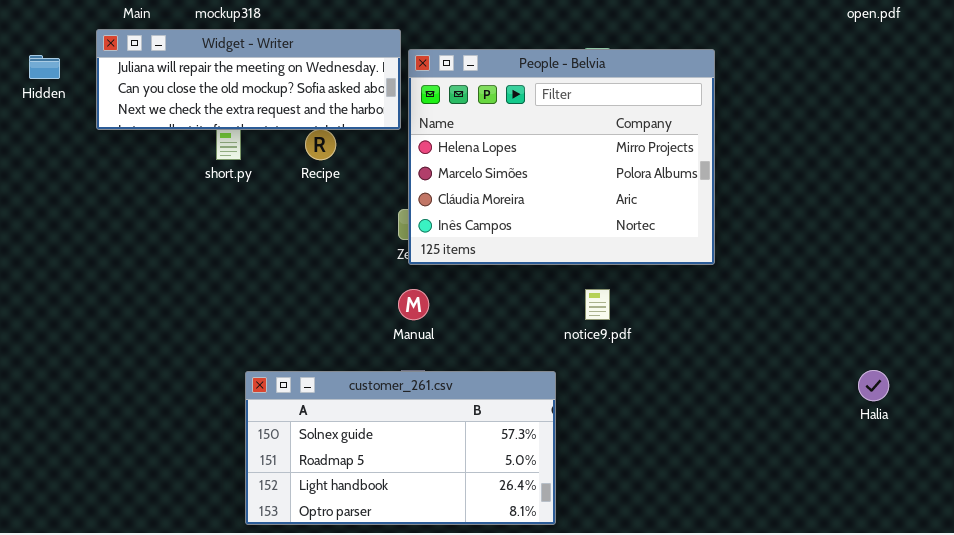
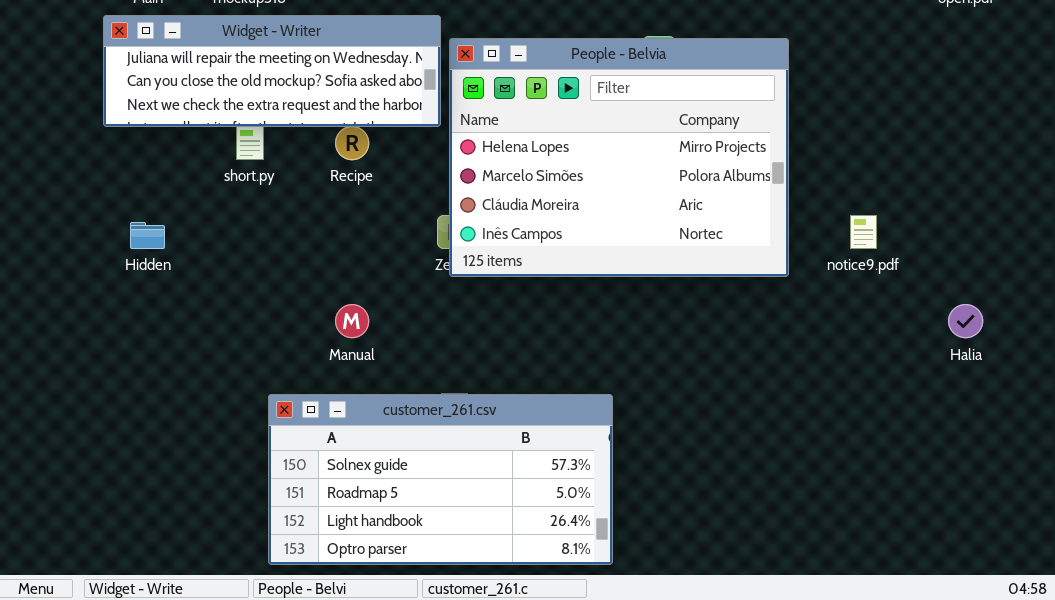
Hidden: [29,55,60,79] -> [130,222,165,249], moved
Manual: [398,289,429,320] -> [335,304,369,338], moved
notice9.pdf: [585,289,610,320] -> [850,215,877,249], moved
Halia: [858,370,889,401] -> [948,304,983,338], moved

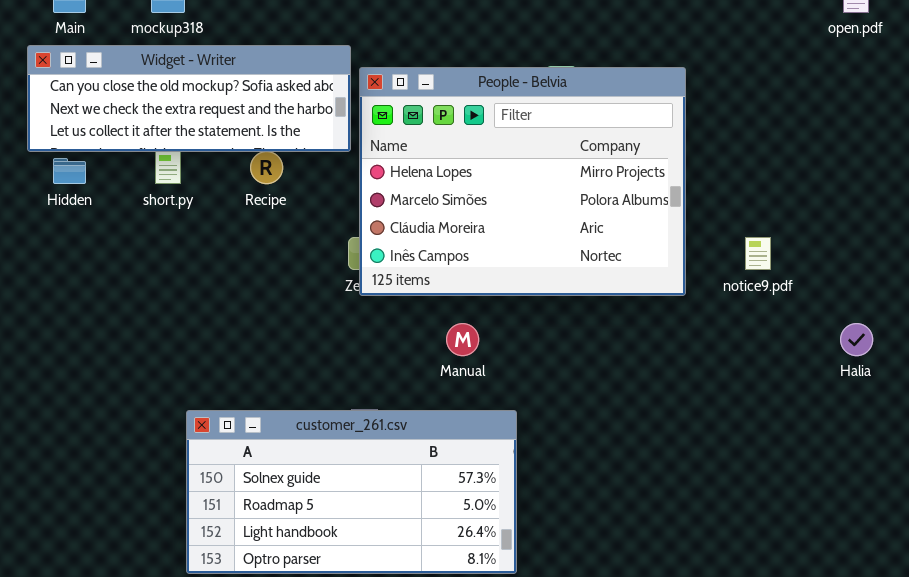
Widget - Writer: [103,15,441,127] -> [27,45,351,152], scrolled down 1 row
Hidden: [130,222,165,249] -> [53,158,86,184], moved
Manual: [335,304,369,338] -> [446,323,479,356], moved

